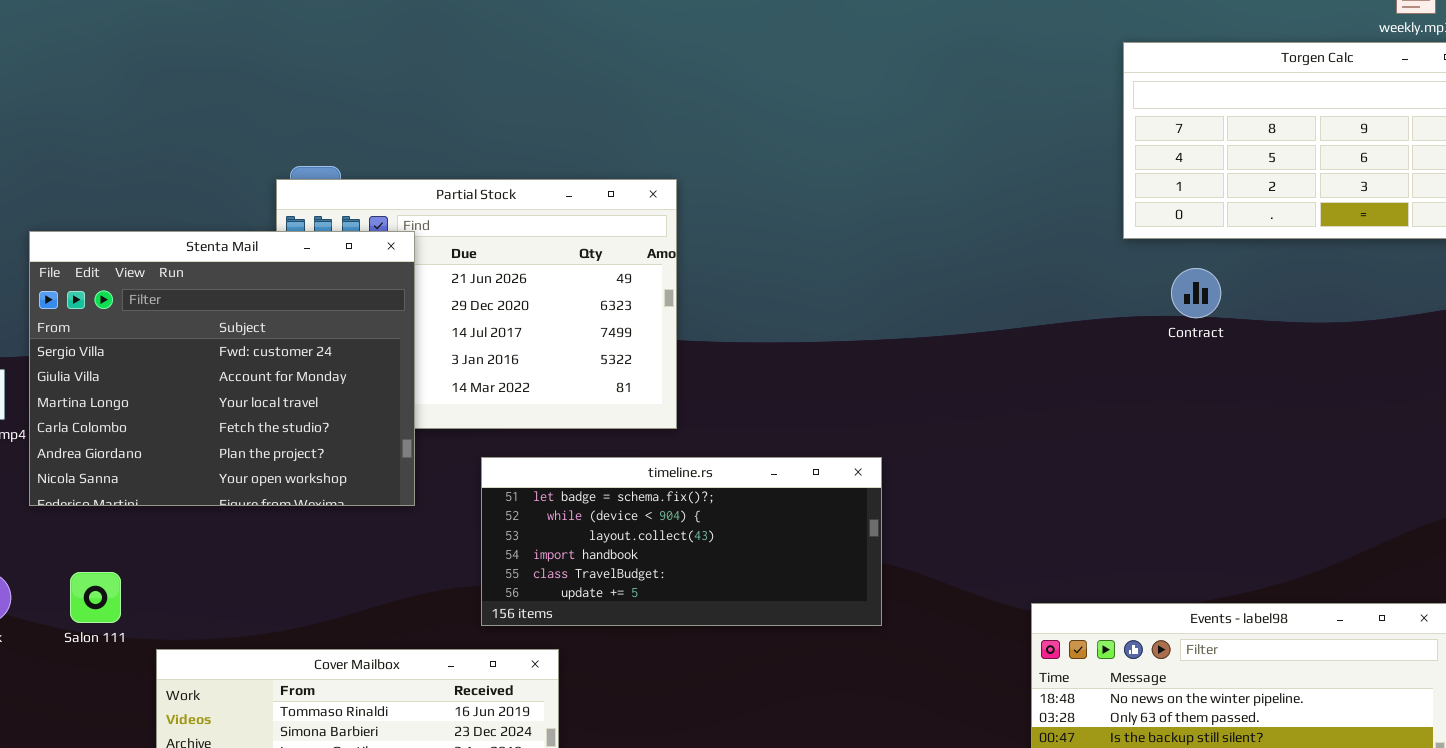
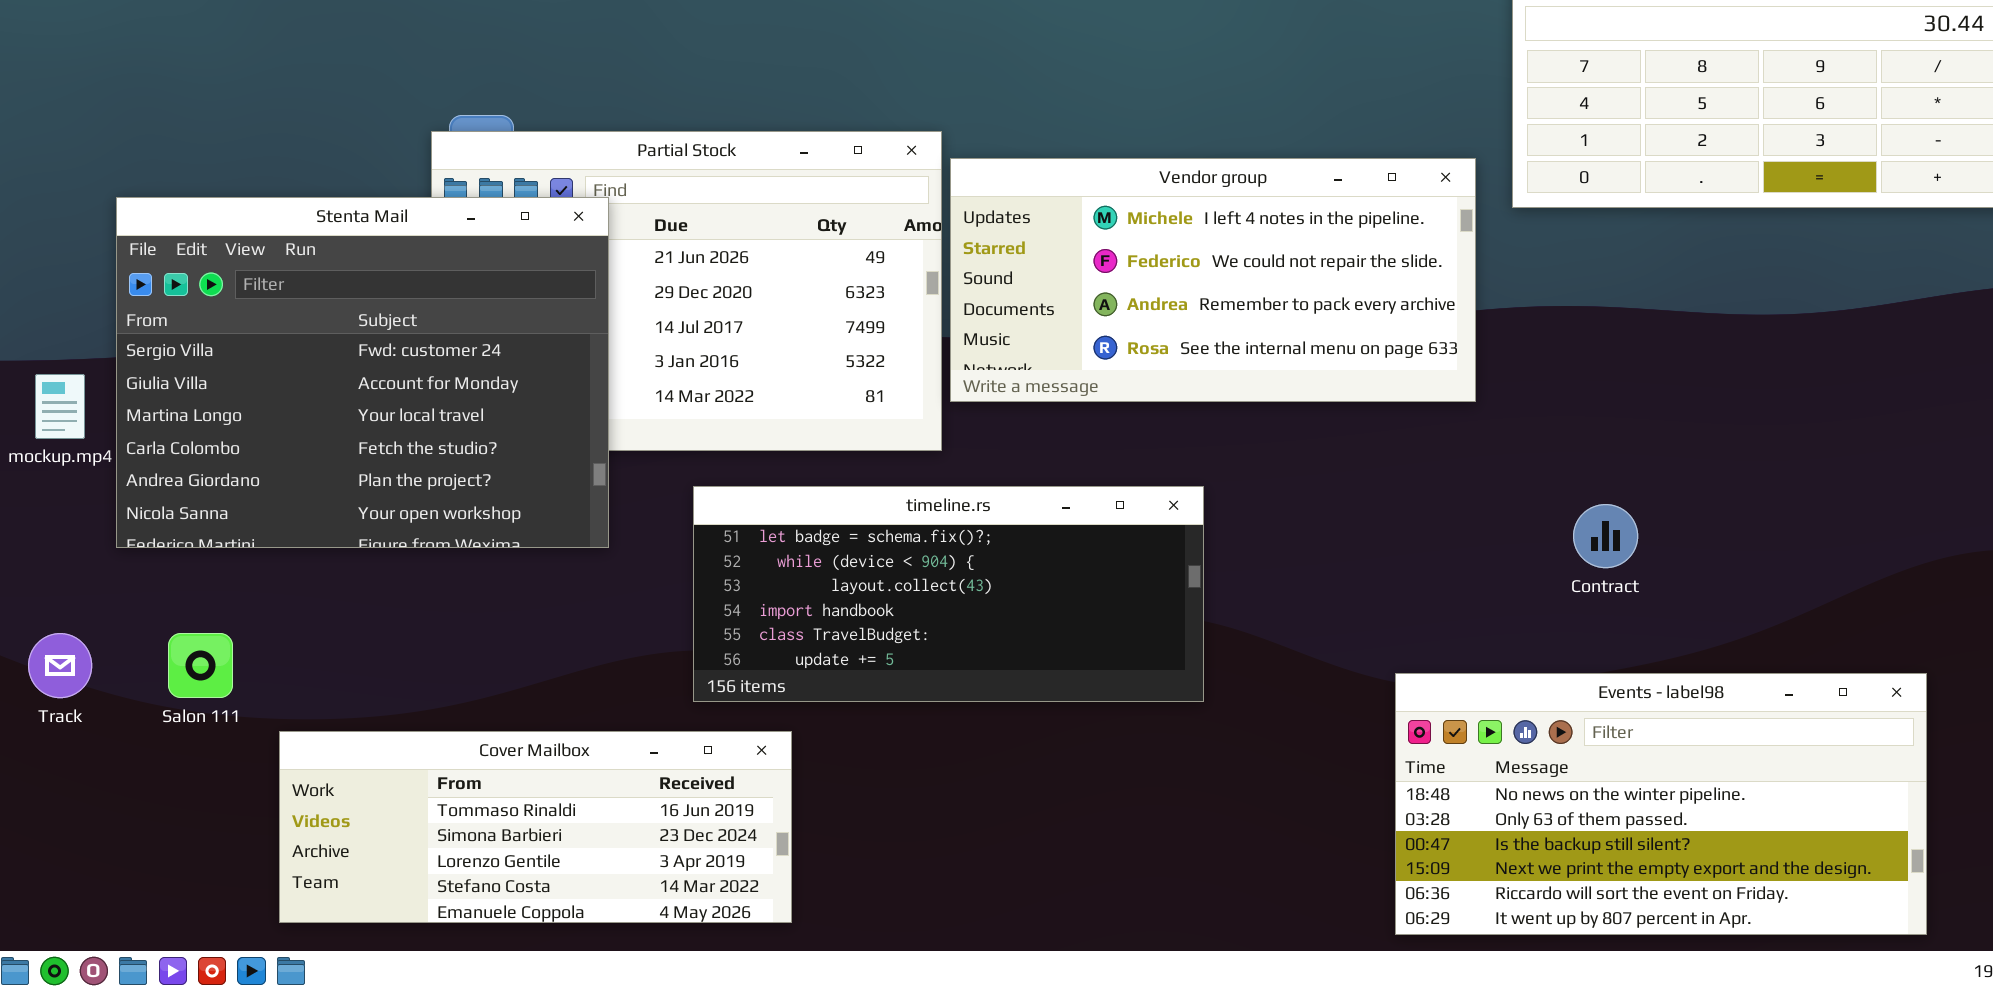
Vendor group: none -> [950,158,1476,402], opened
Contract: [1171,268,1221,318] -> [1573,504,1638,568], moved

